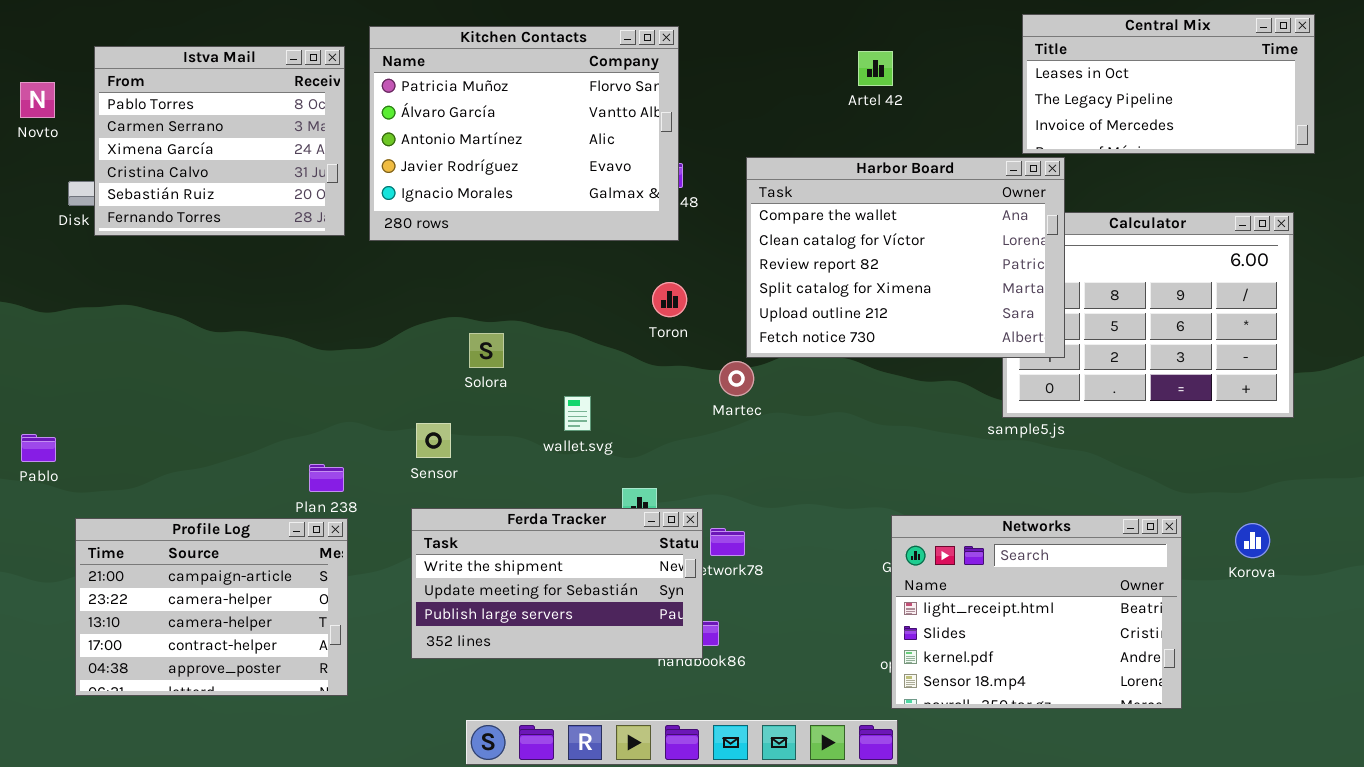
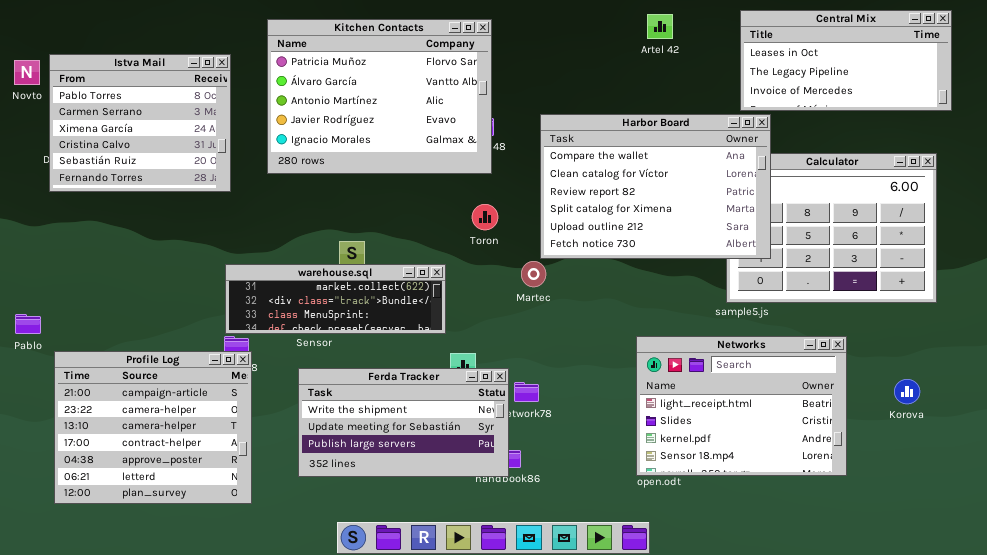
Istva Mail: [94,46,345,236] -> [49,54,231,192], moved
Artel 42: [858,51,893,86] -> [647,14,673,39], moved
warehouse.sql: none -> [225,264,446,334], opened
Networks: [891,515,1182,709] -> [636,336,847,476], moved
Profile Log: [75,518,348,696] -> [54,351,252,504], resized

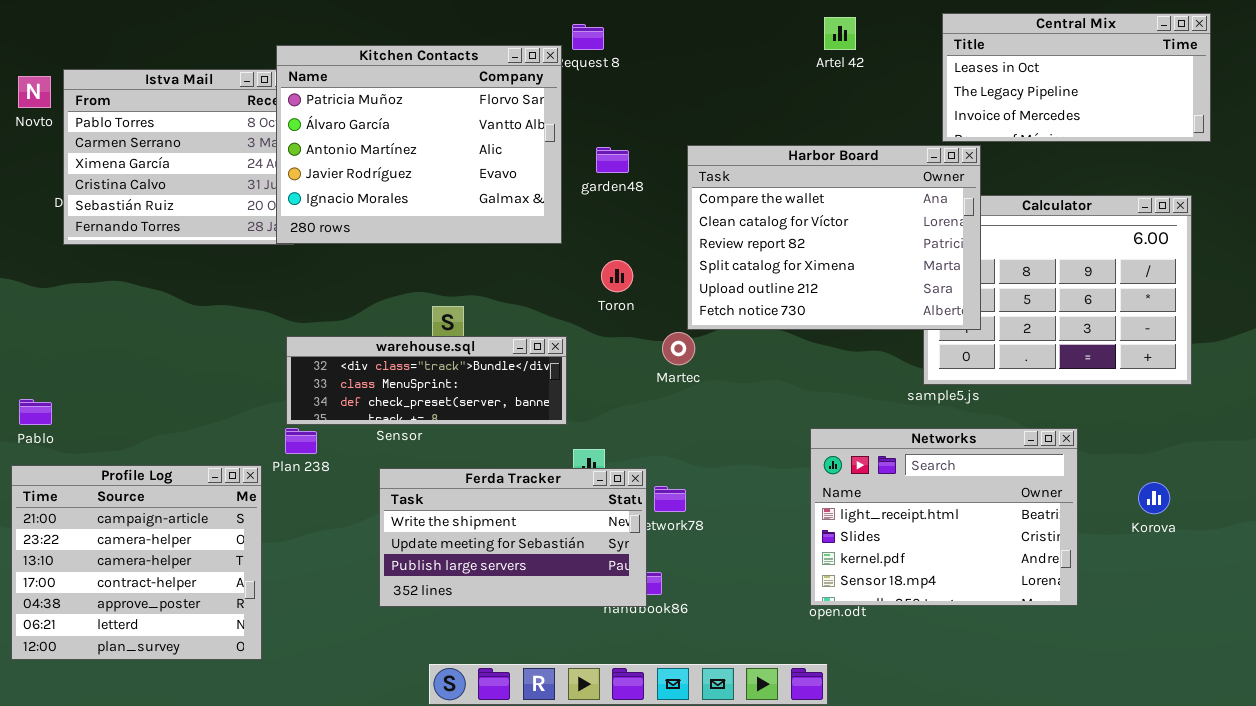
Kitchen Contacts: [267,19,492,174] -> [276,45,562,244], moved
warehouse.sql: [225,264,446,334] -> [286,336,567,425], scrolled down 1 row
Profile Log: [54,351,252,504] -> [11,465,262,660], moved

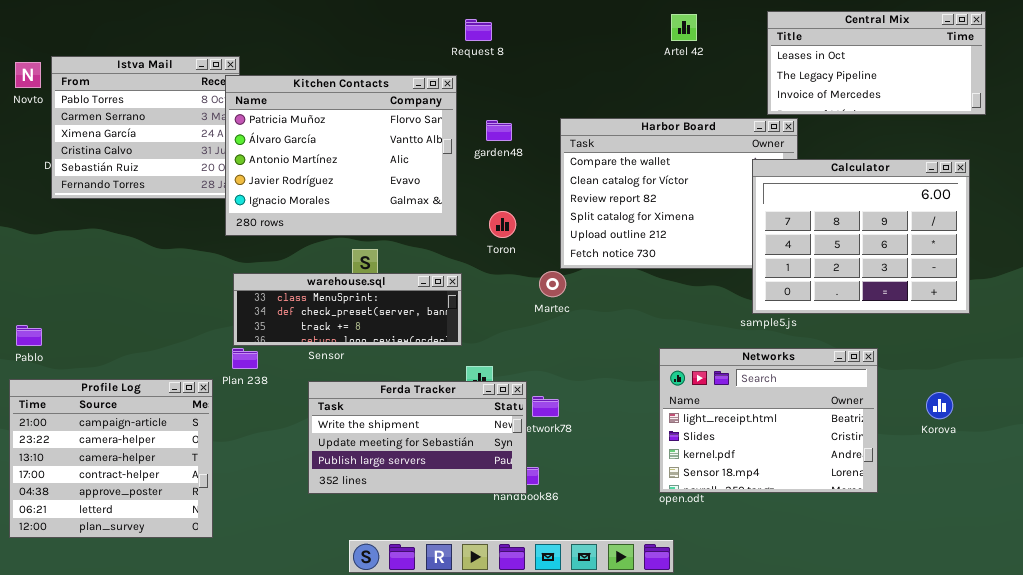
Kitchen Contacts: [276,45,562,244] -> [225,75,457,236], moved
Calculator: [923,195,1192,385] -> [752,159,970,314], raised
warehouse.sql: [286,336,567,425] -> [233,273,462,346], scrolled down 1 row

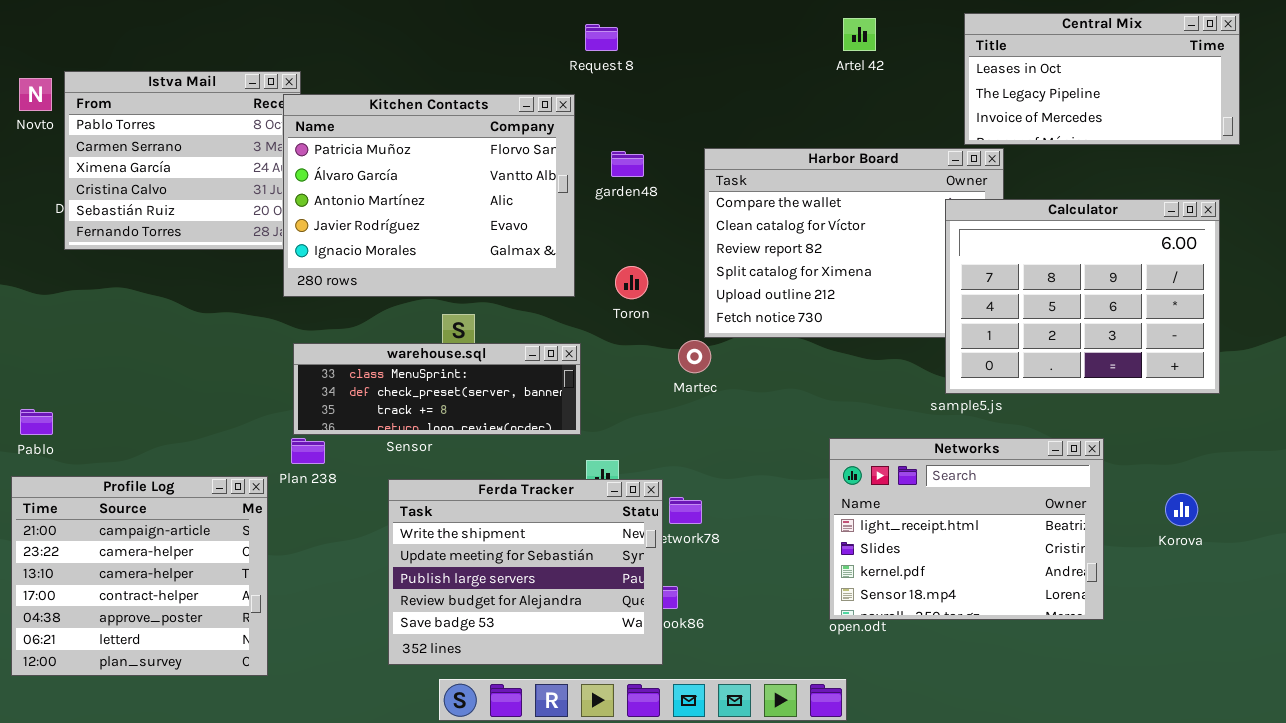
Ferda Tracker: [308,381,527,494] -> [388,479,663,665], resized

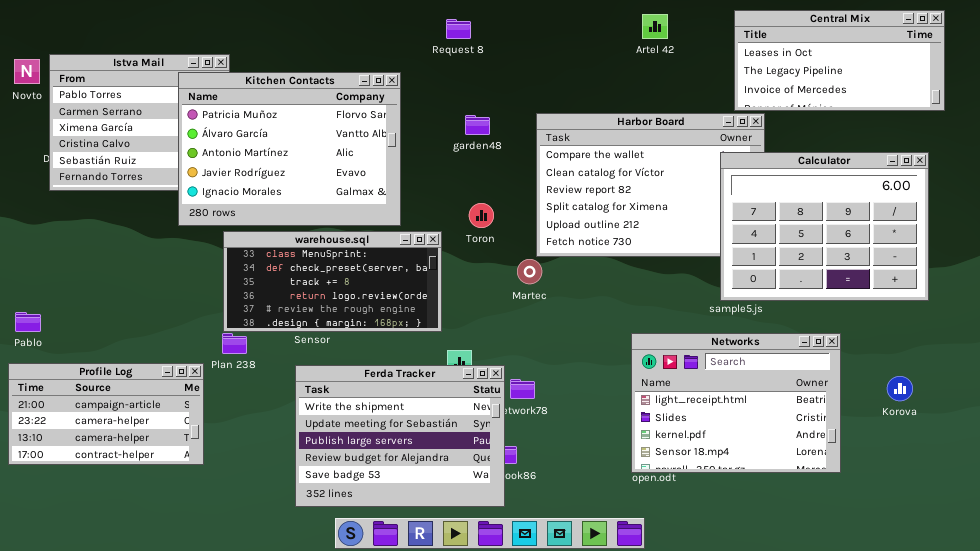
Kitchen Contacts: [283,94,575,297] -> [178,72,401,226], moved
warehouse.sql: [293,343,581,435] -> [223,231,442,332], resized
Profile Log: [11,476,268,676] -> [8,363,204,465], resized

